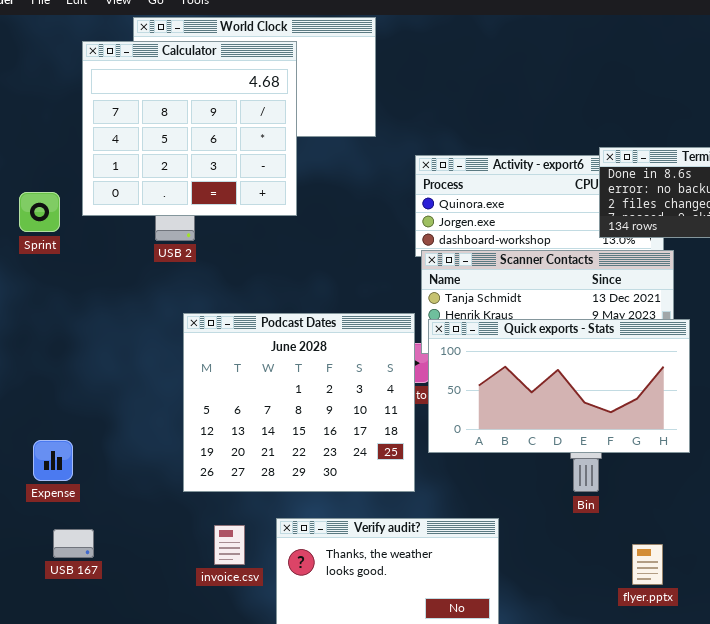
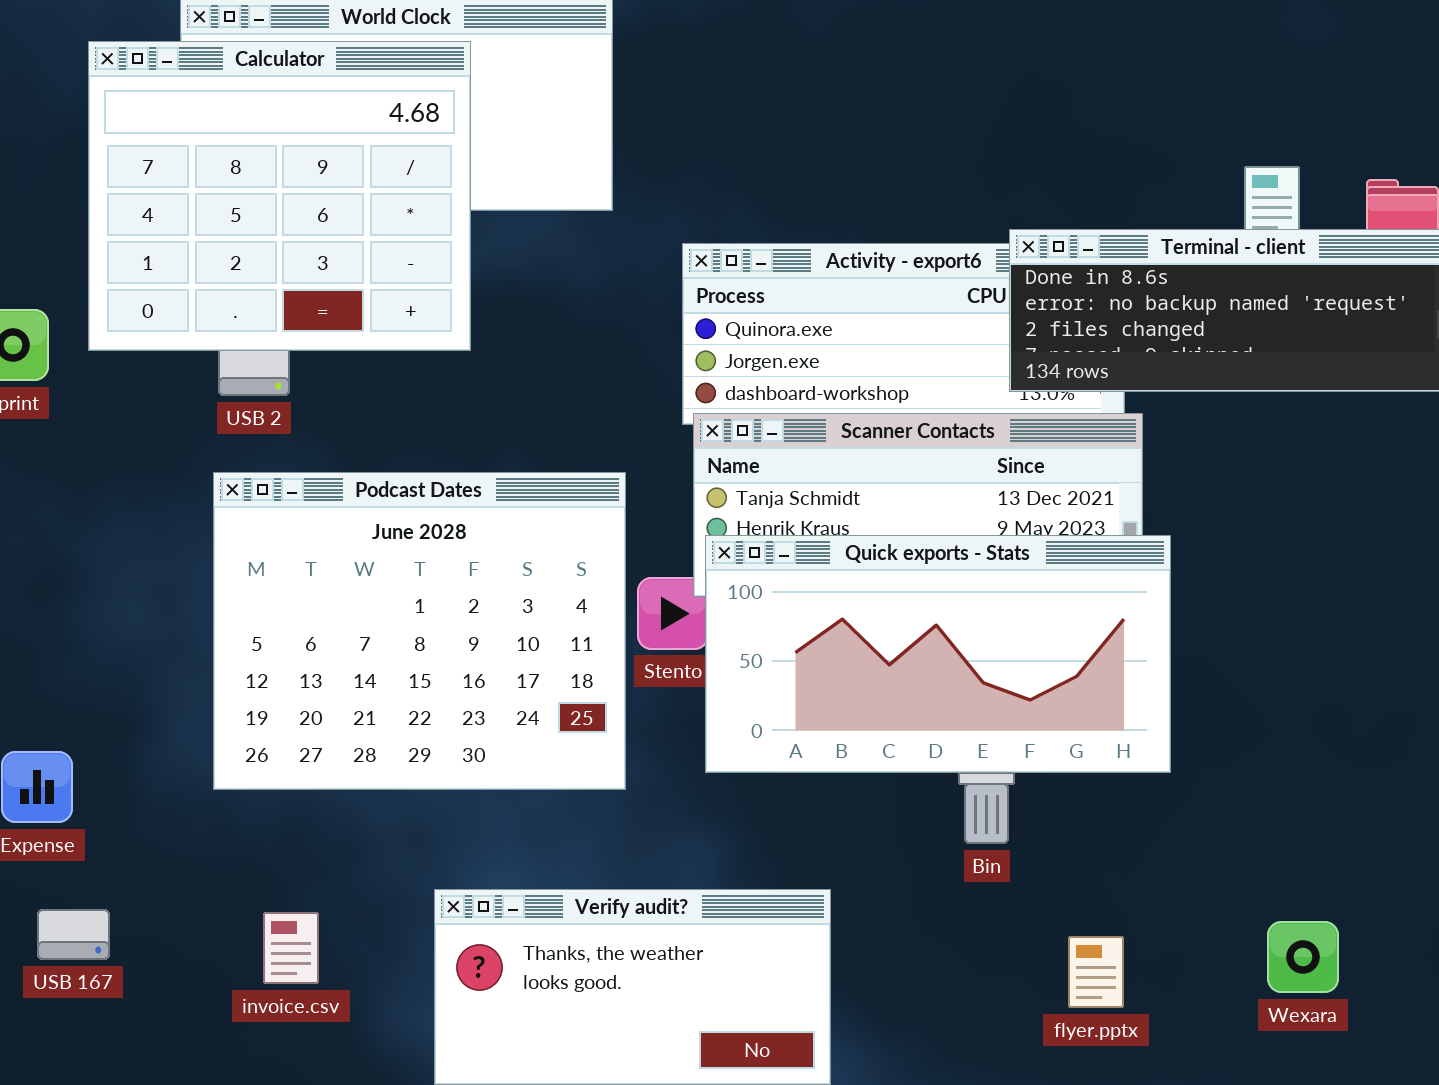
Podcast Dates: [183,313,415,492] -> [213,472,626,790], moved
invoice.csv: [214,525,245,565] -> [263,912,319,984], moved

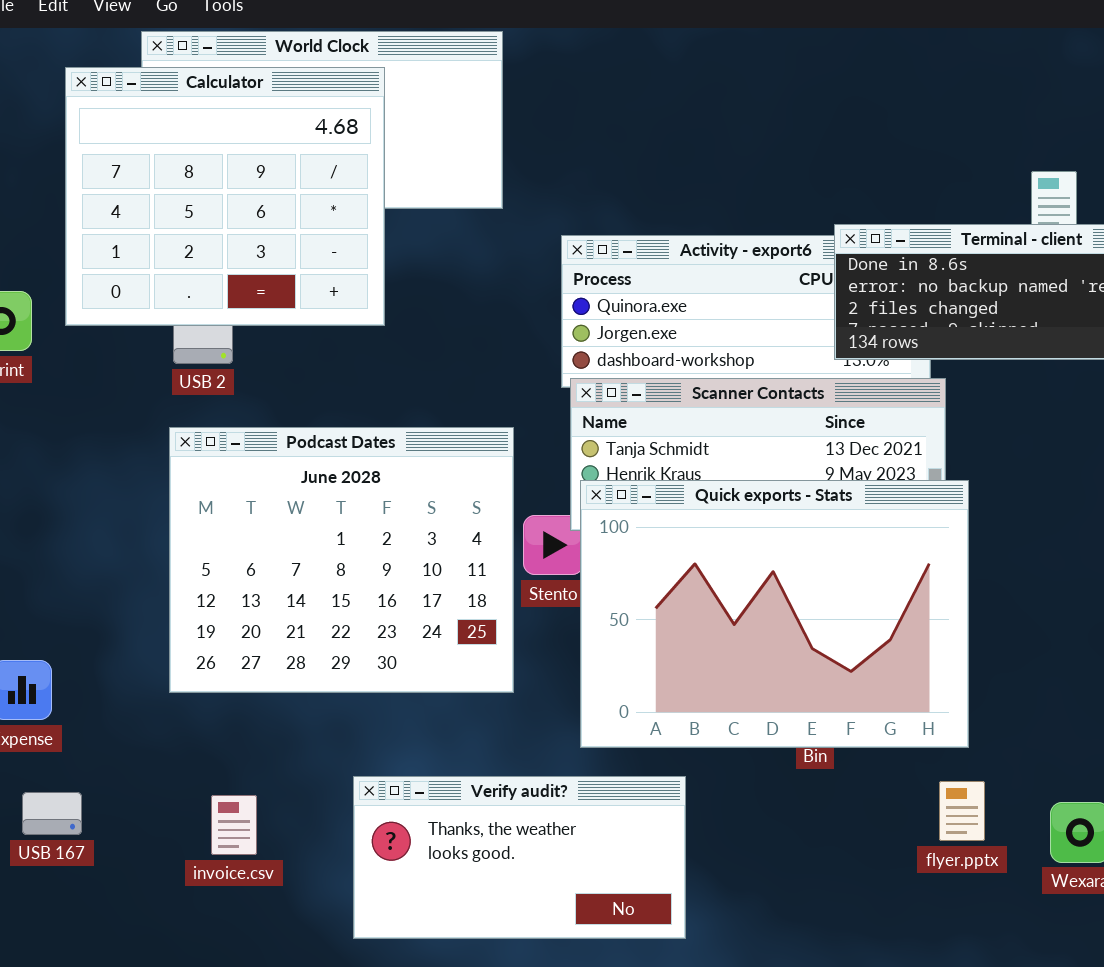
Quick exports - Stats: [705,535,1171,773] -> [580,480,969,748], resized
flyer.pptx: [1068,936,1124,1008] -> [939,781,985,841], moved

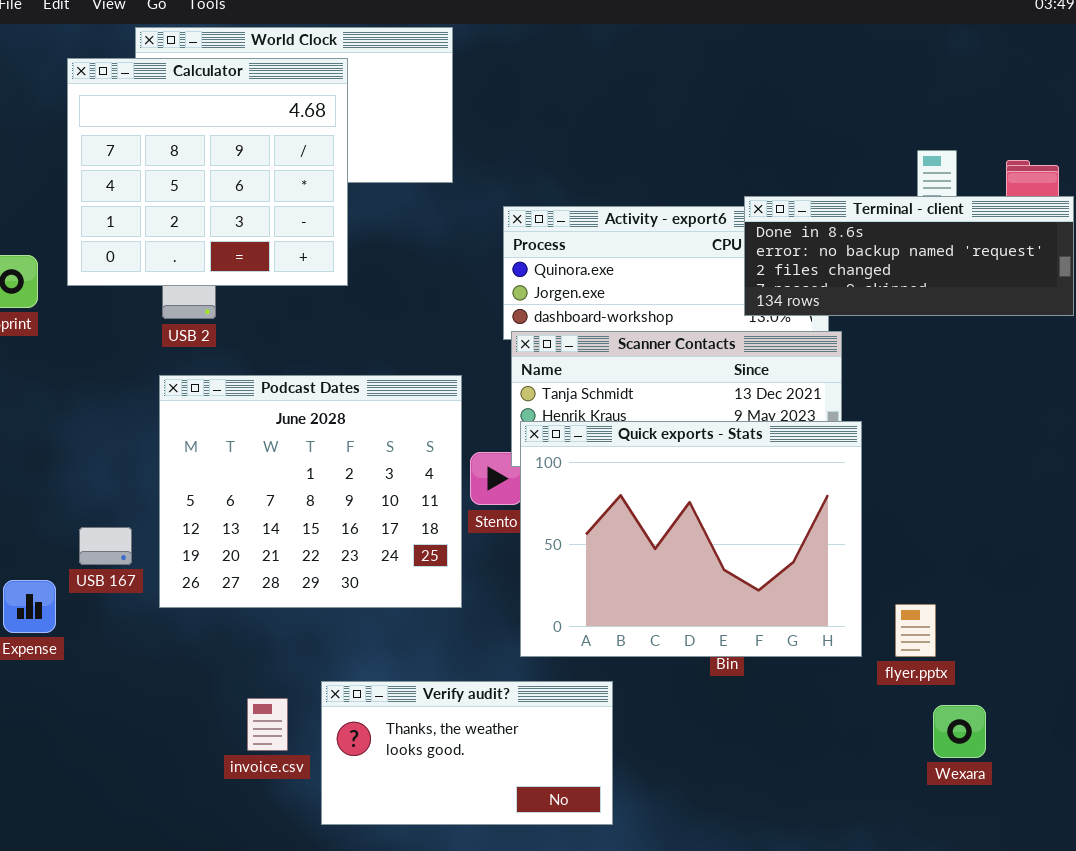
flyer.pptx: [939,781,985,841] -> [895,604,936,657], moved
USB 167: [22,792,82,835] -> [79,527,132,565], moved
invoice.csv: [211,795,257,855] -> [247,698,288,751], moved

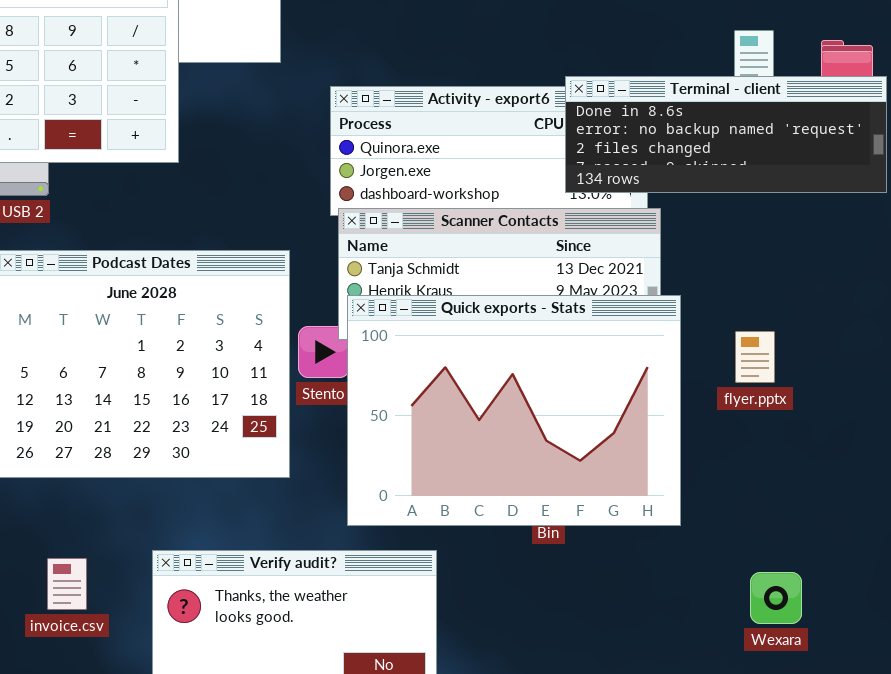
flyer.pptx: [895,604,936,657] -> [735,331,775,383], moved
invoice.csv: [247,698,288,751] -> [47,558,87,610], moved

